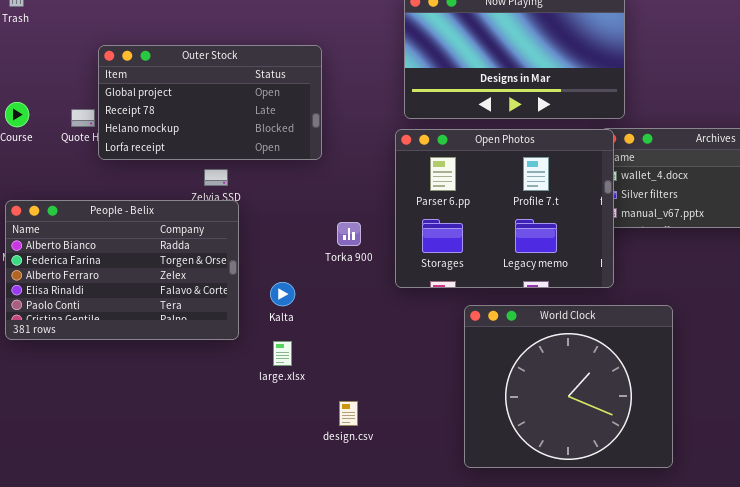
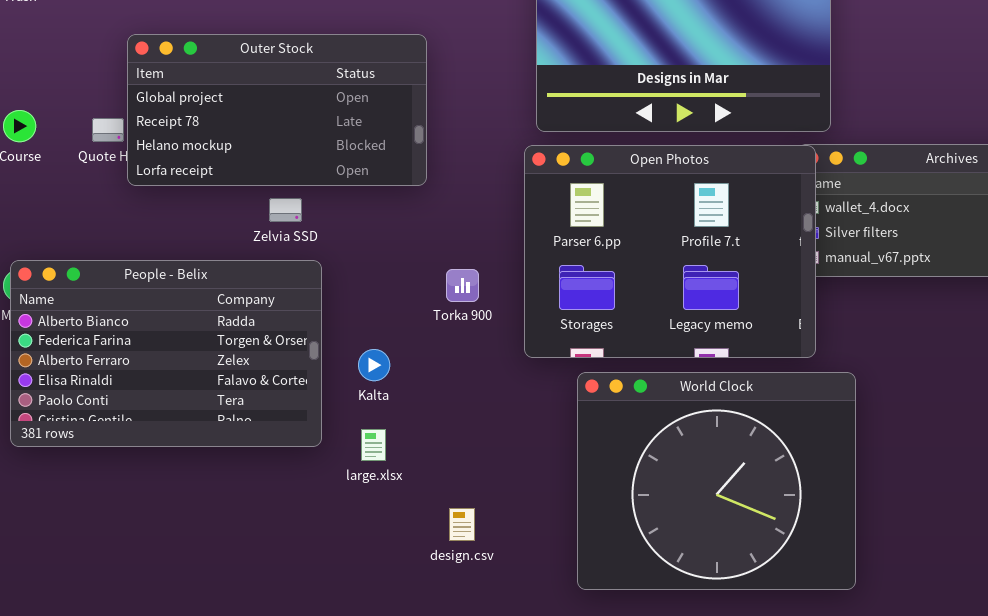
People - Belix: [5,200,239,340] -> [10,260,322,447], moved
World Clock: [464,305,673,468] -> [577,372,856,590], moved

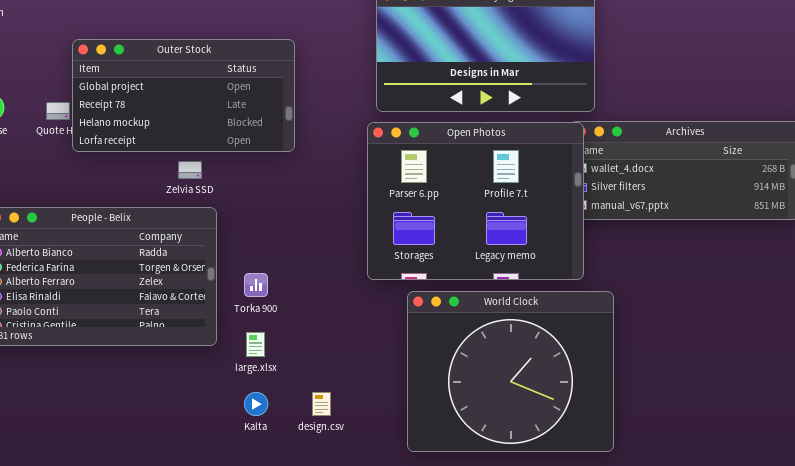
Torka 900: [446,269,479,302] -> [244,273,268,297], moved
Kalta: [358,349,390,381] -> [244,392,268,416], moved

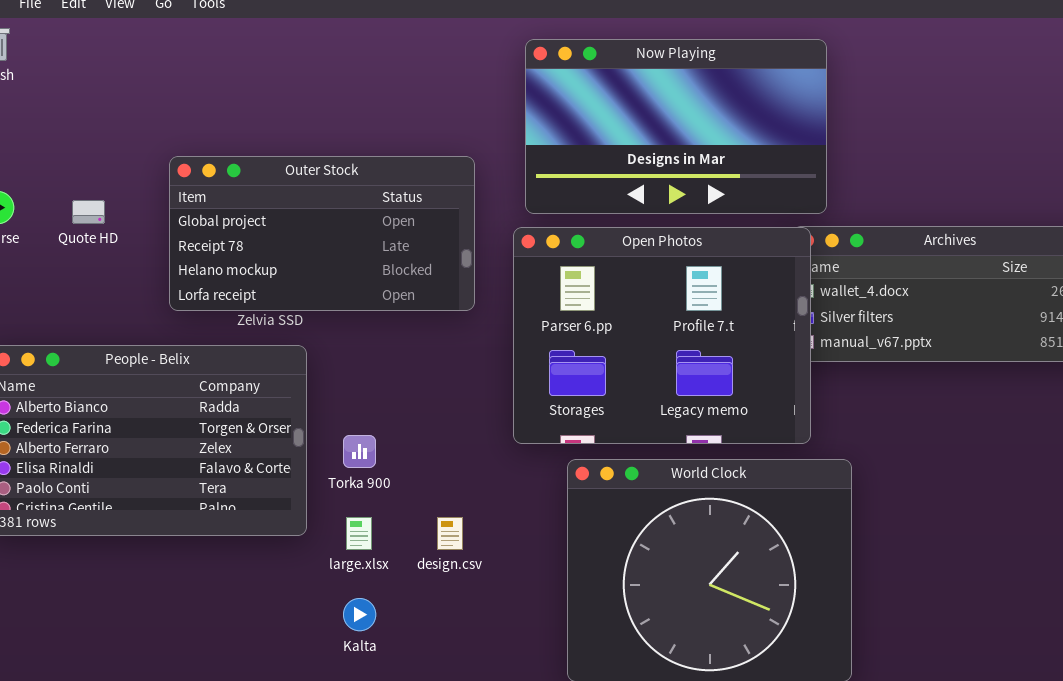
Outer Stock: [72,39,295,152] -> [169,156,475,311], moved
design.csv: [312,392,331,416] -> [437,517,463,550], moved

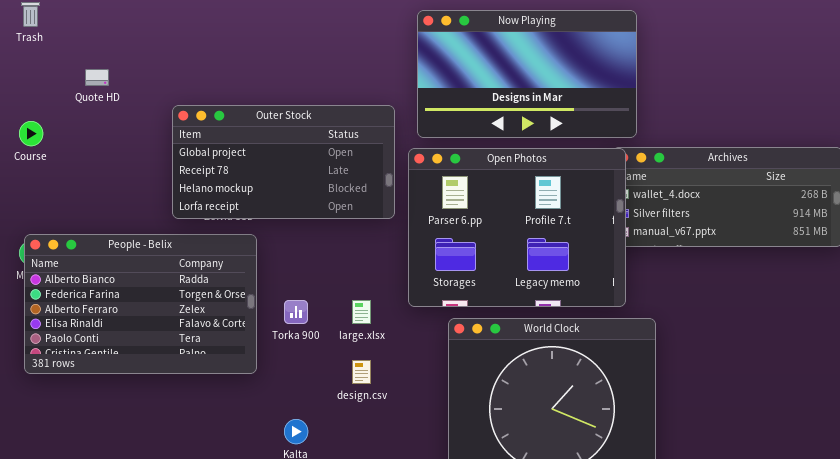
Outer Stock: [169,156,475,311] -> [172,105,395,219], moved
Quote HD: [72,200,105,224] -> [85,69,109,86], moved
large.xlsx: [346,517,372,550] -> [352,300,371,324], moved

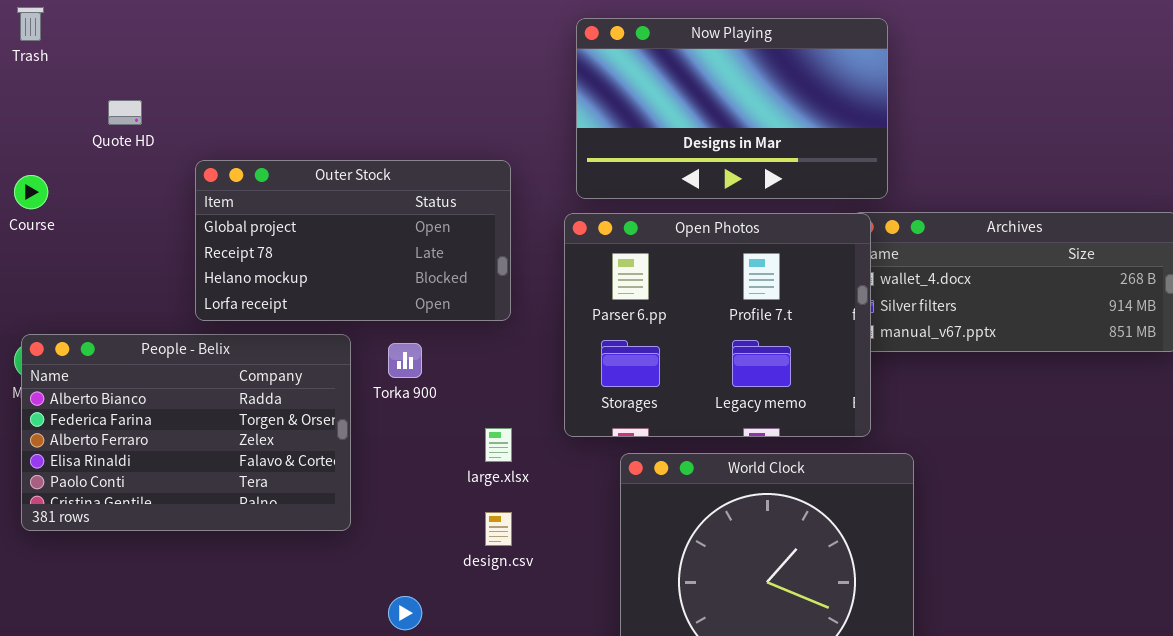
Outer Stock: [172,105,395,219] -> [195,160,511,321], moved
Torka 900: [284,300,308,324] -> [388,343,422,378], moved

